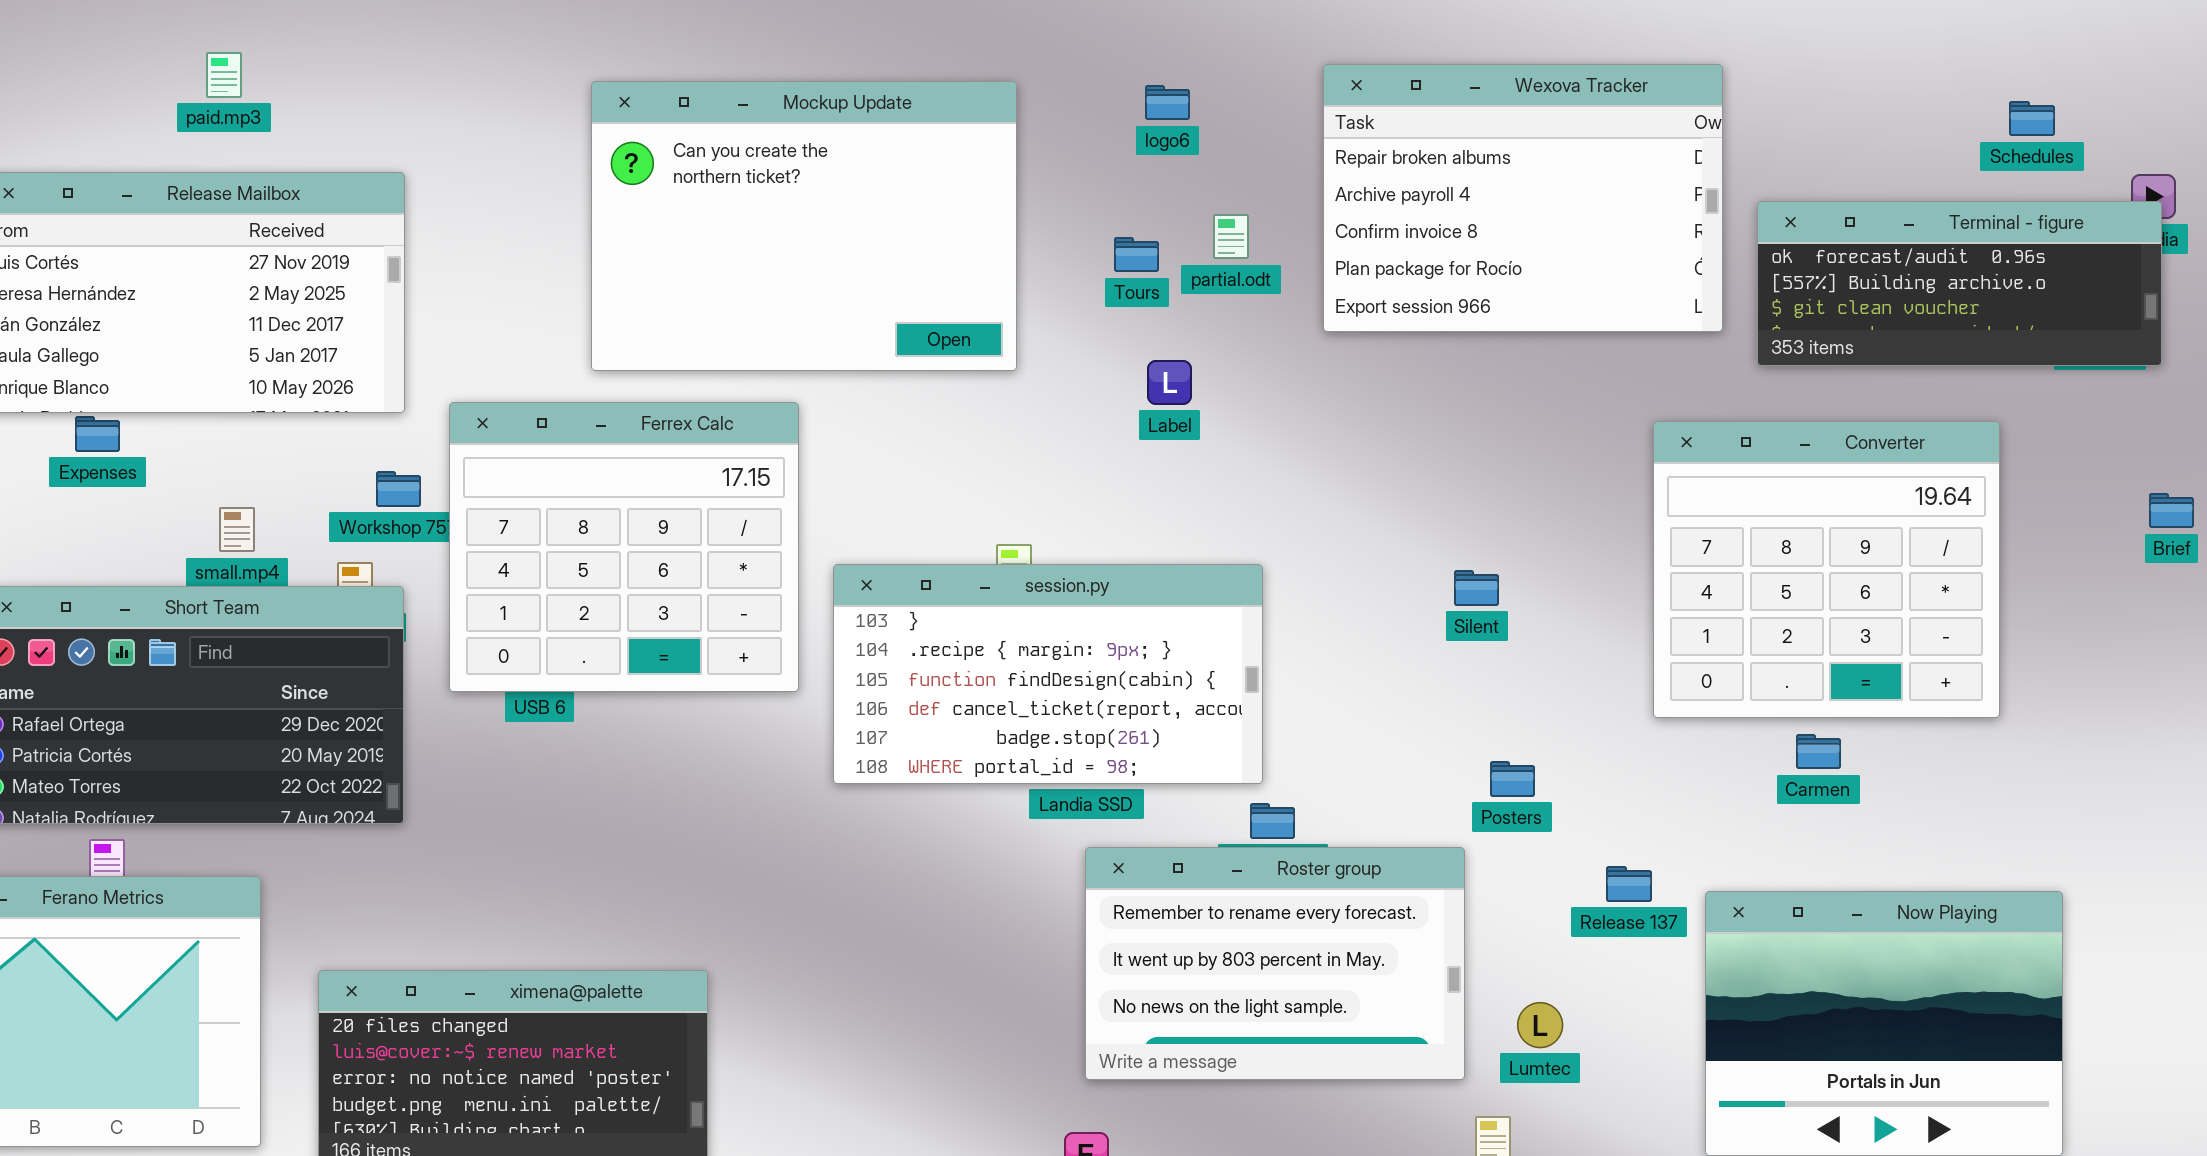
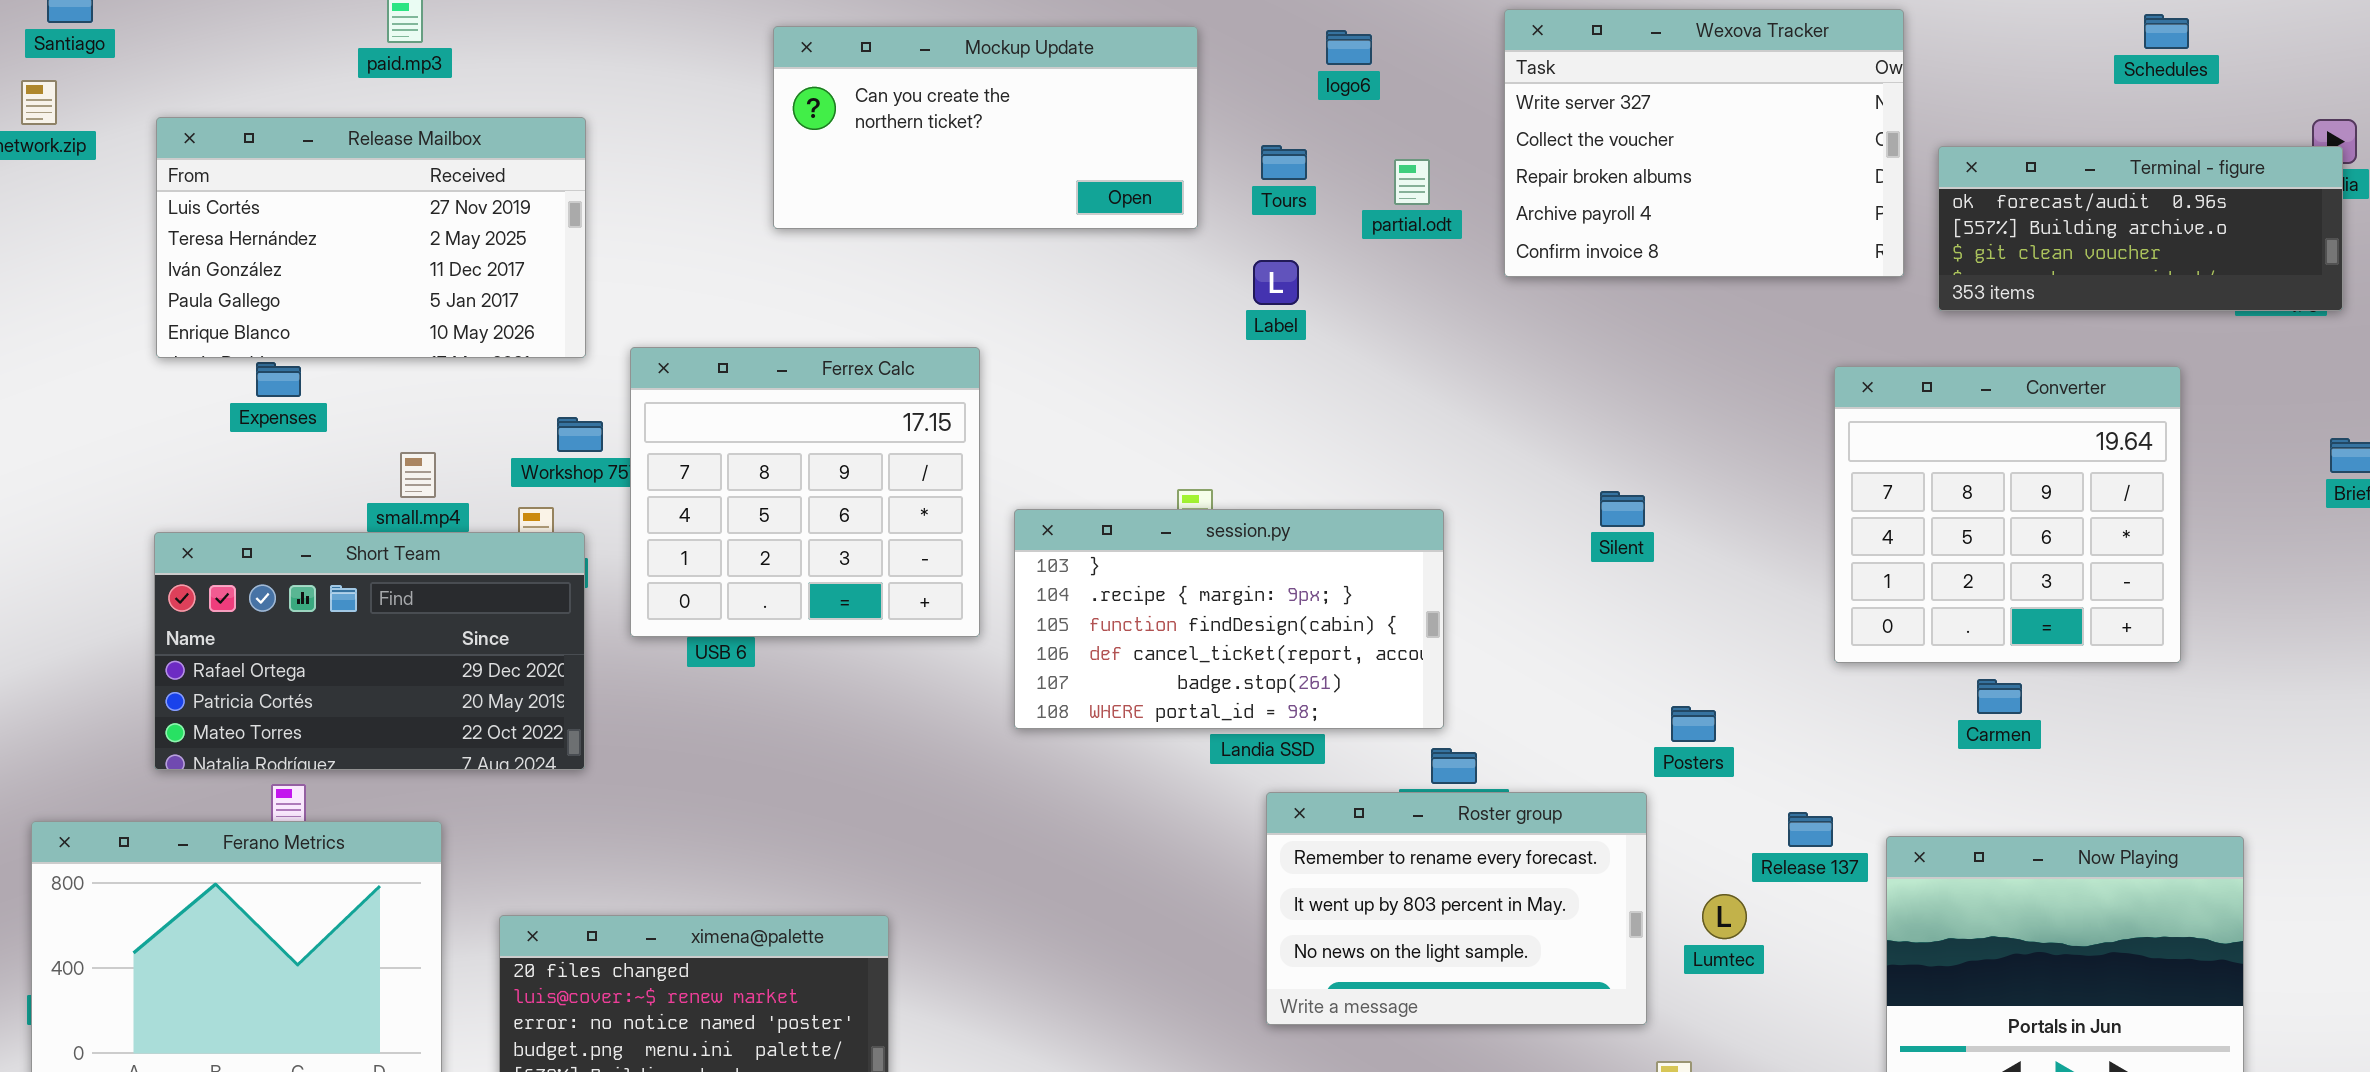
Wexova Tracker: [1323,64,1723,332] -> [1504,9,1904,277], scrolled up 2 rows
Mockup Update: [591,81,1017,371] -> [773,26,1198,229], resized
Schedules: [2009,101,2055,136] -> [2144,14,2189,49], moved
Tours: [1114,237,1159,272] -> [1261,145,1307,180], moved
Label: [1147,360,1192,405] -> [1253,260,1299,305], moved
Silent: [1454,570,1499,606] -> [1600,491,1645,527], moved
Lumtec: [1517,1002,1563,1048] -> [1702,894,1747,939], moved

